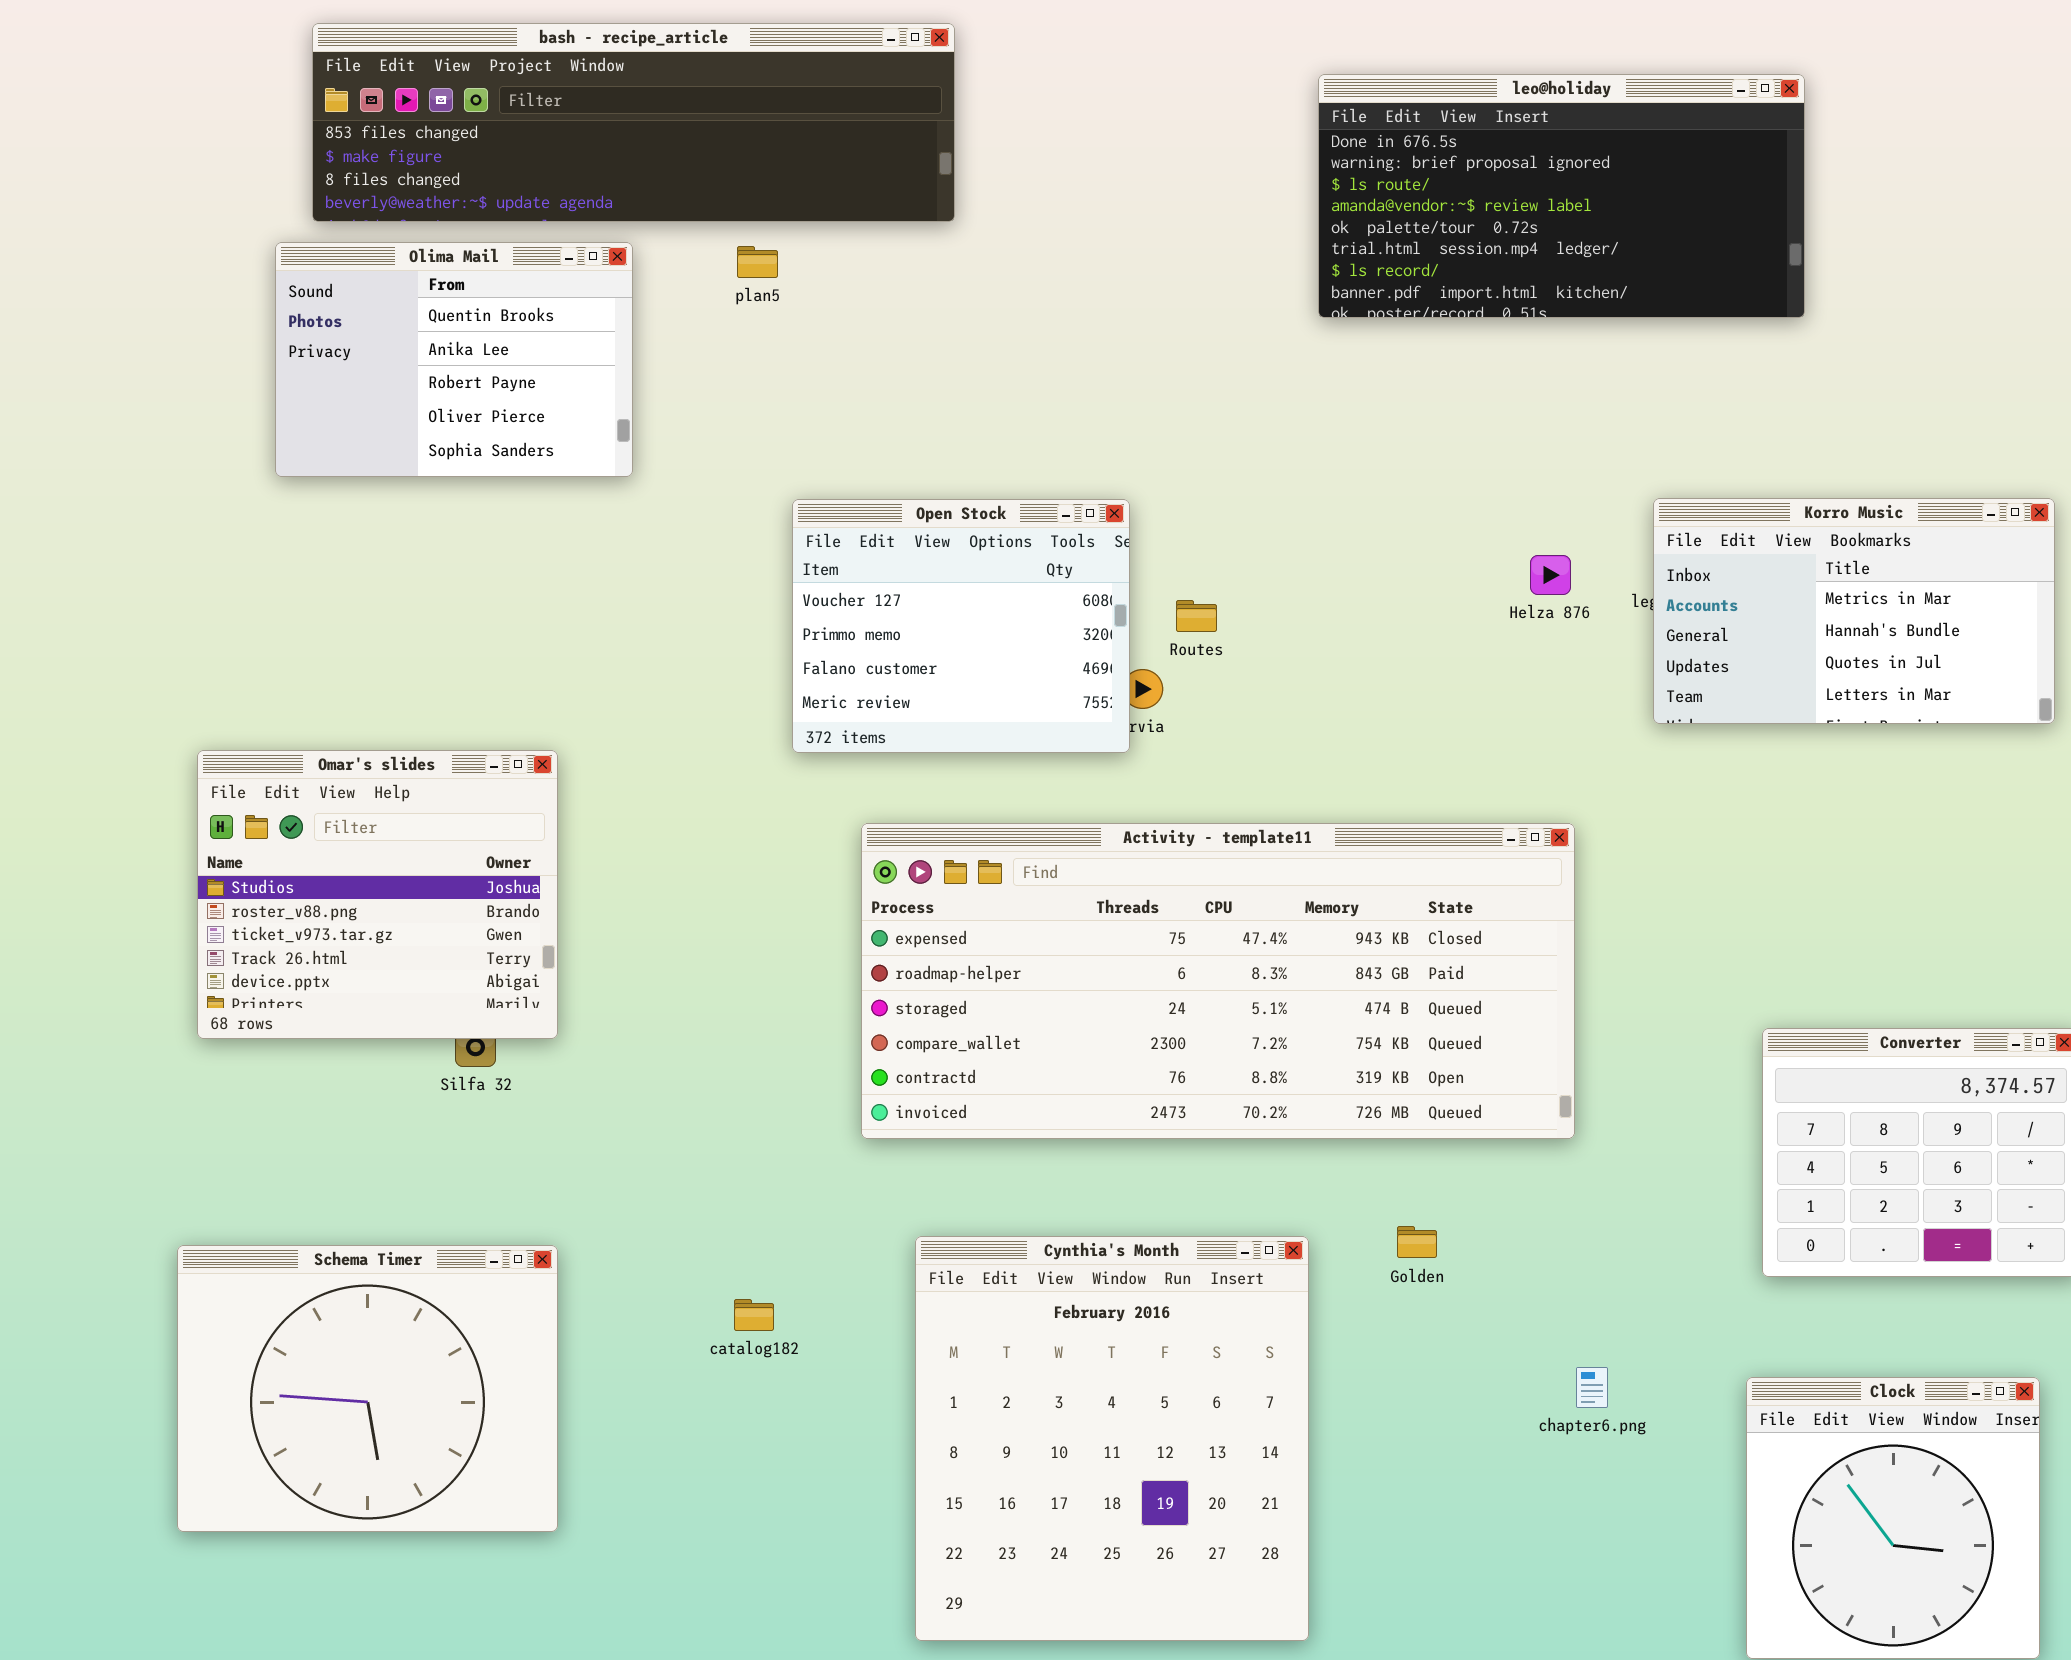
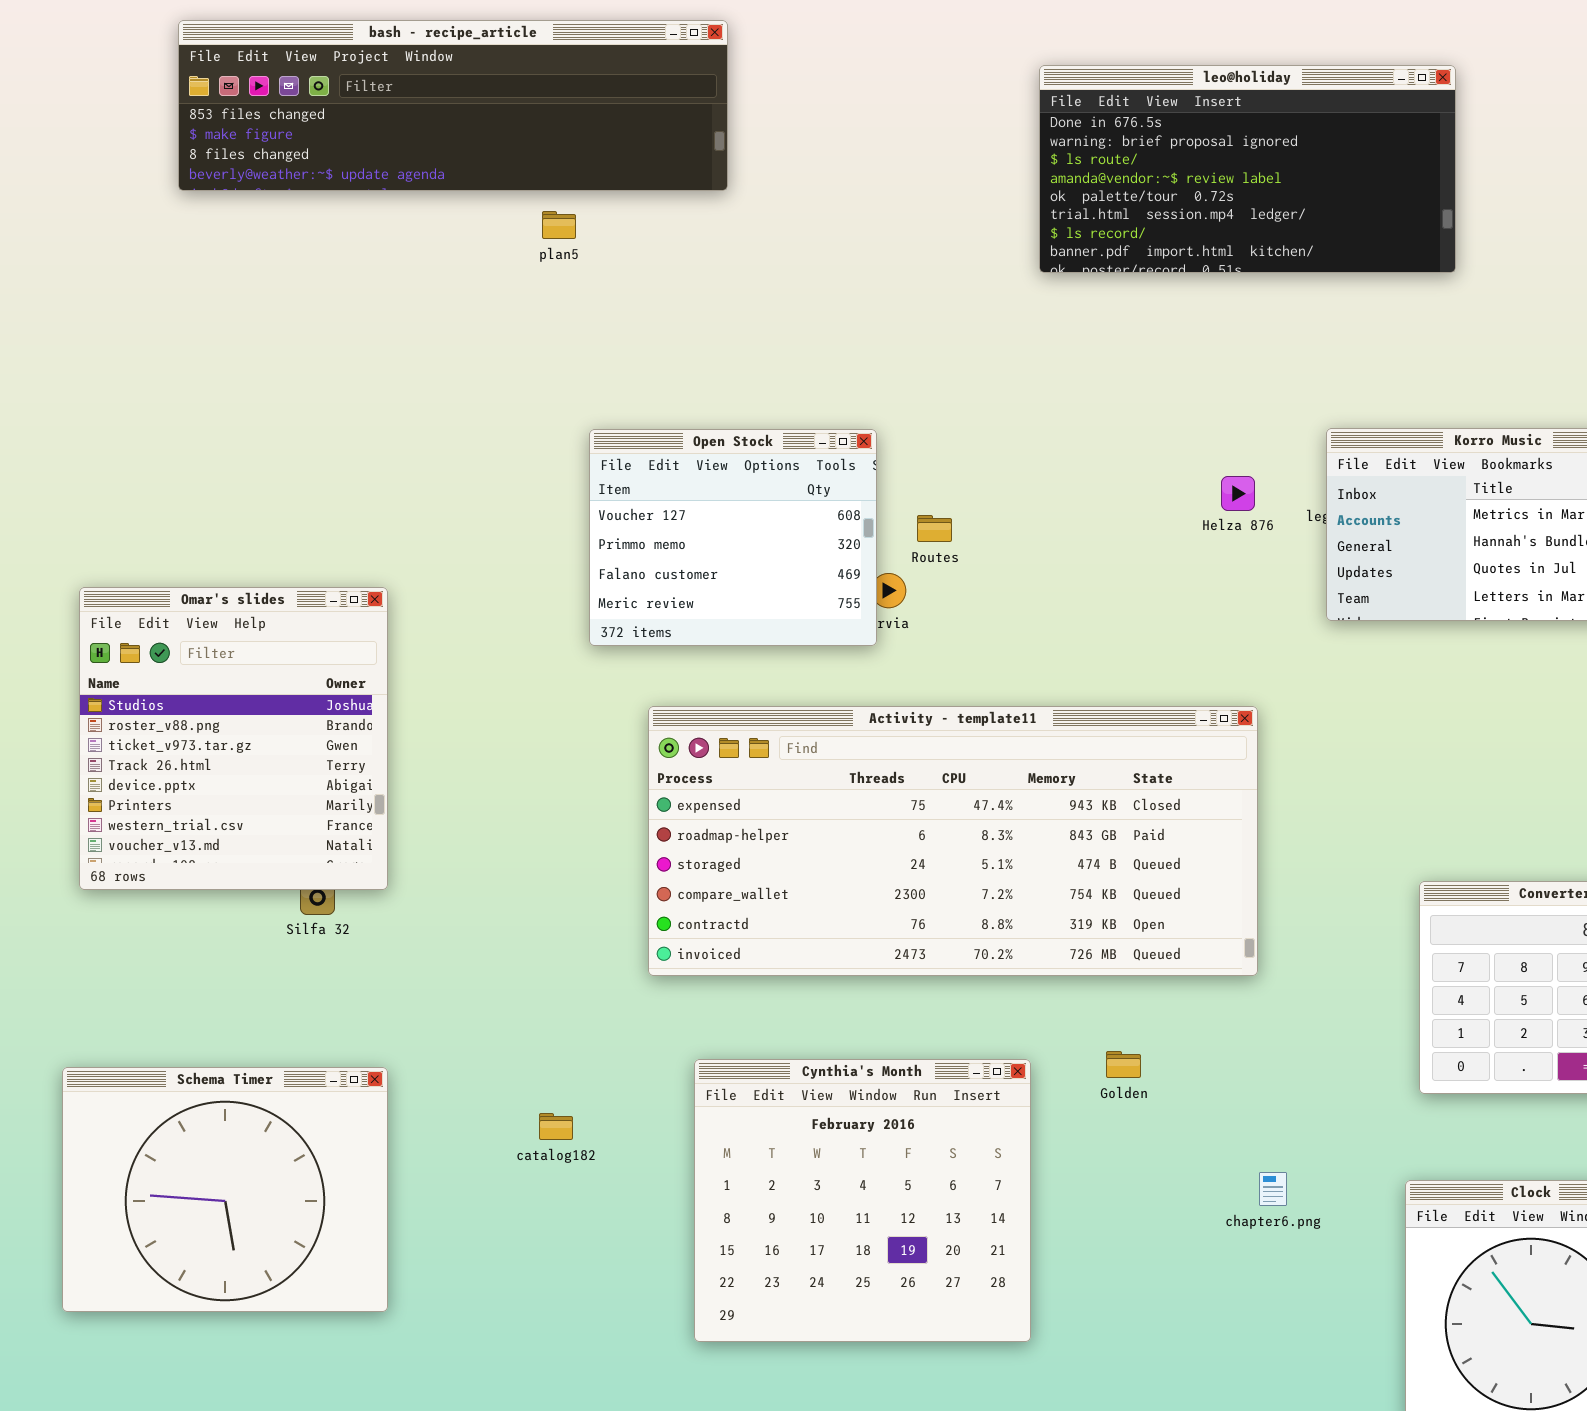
Olima Mail: [275,242,633,477] -> none, closed
Omar's slides: [197,750,558,1039] -> [79,587,388,890], resized
Cynthia's Month: [915,1236,1309,1641] -> [694,1059,1031,1342], resized

